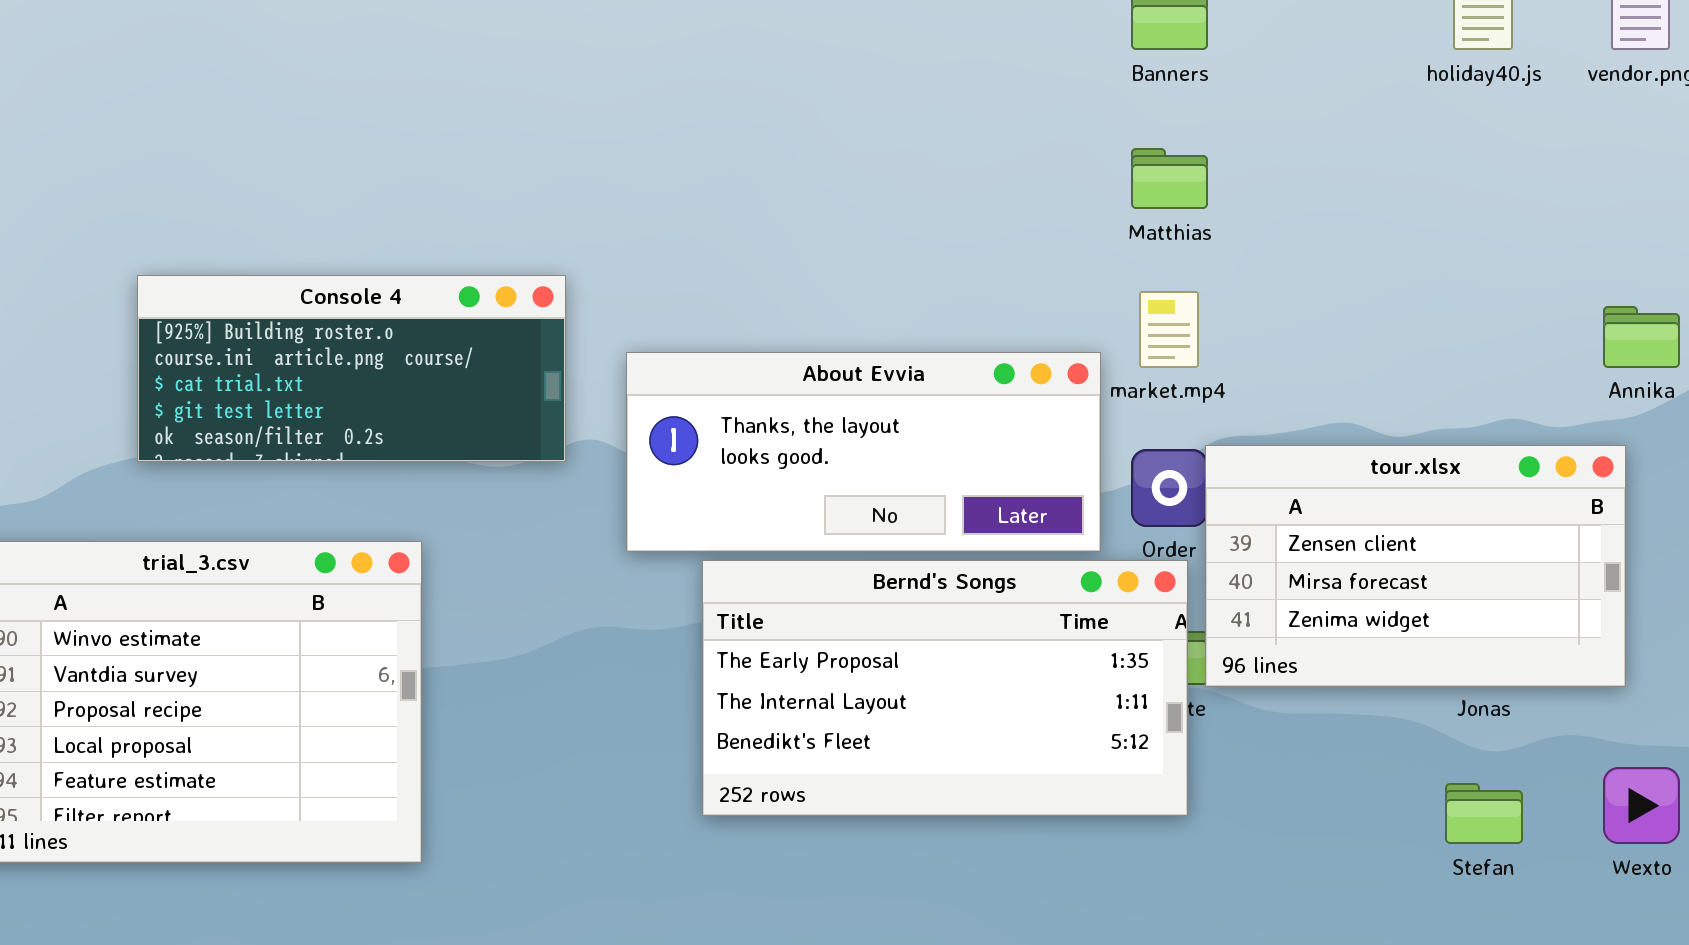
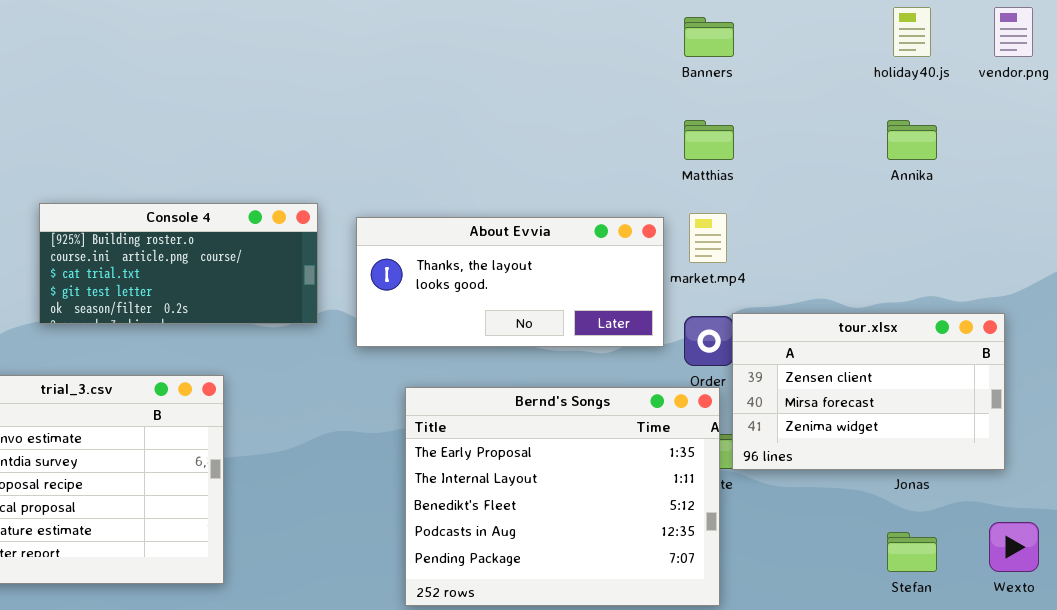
Annika: [1603,306,1680,368] -> [887,120,937,160], moved
About Evvia: [626,352,1101,552] -> [356,217,664,347], moved
Bernd's Songs: [702,560,1188,816] -> [405,387,720,606], resized

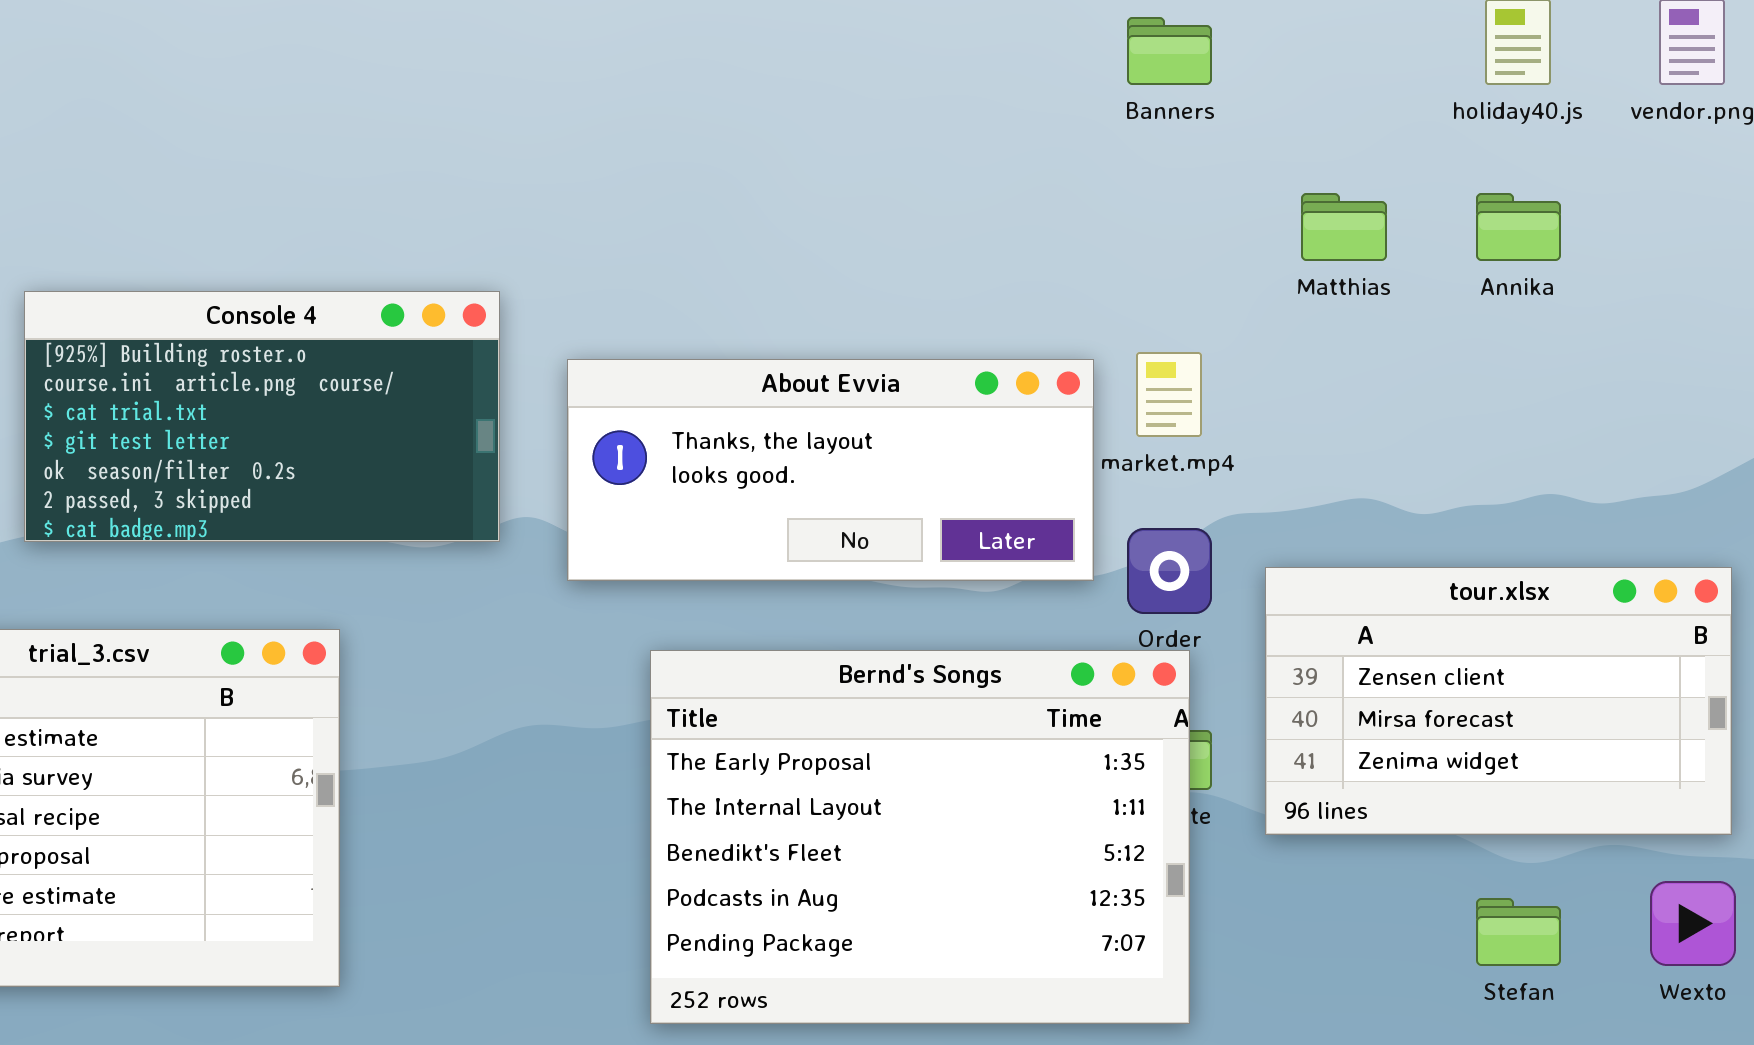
Matthias: [684,120,734,160] -> [1301,193,1387,261], moved
Console 4: [39,203,318,324] -> [24,291,500,542], resized
tour.xlsx: [732,313,1005,470] -> [1265,567,1732,835], moved

